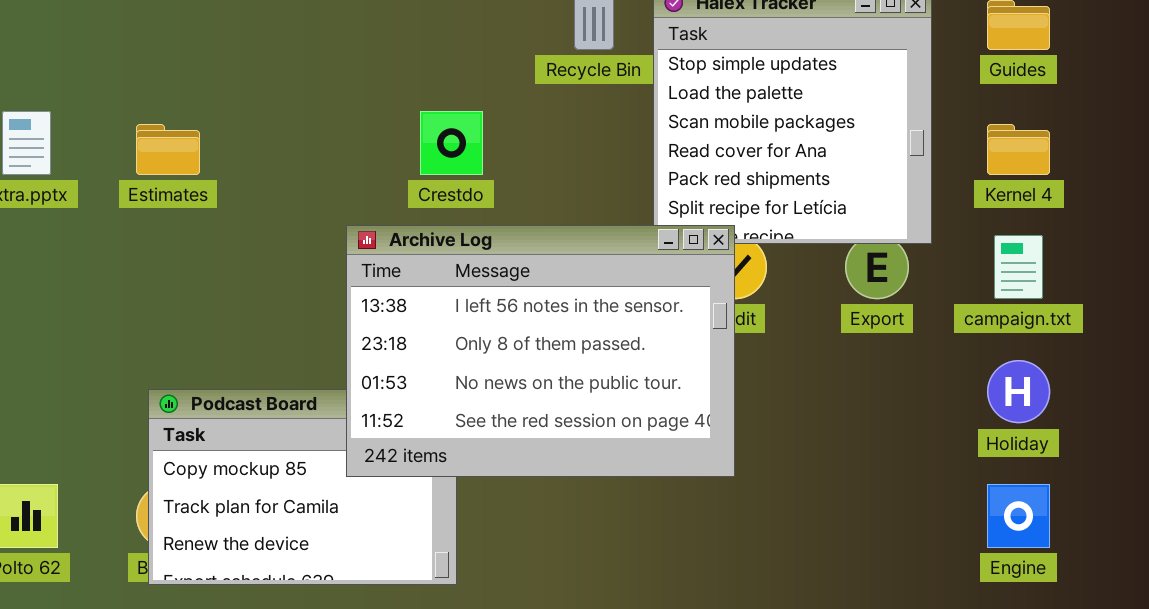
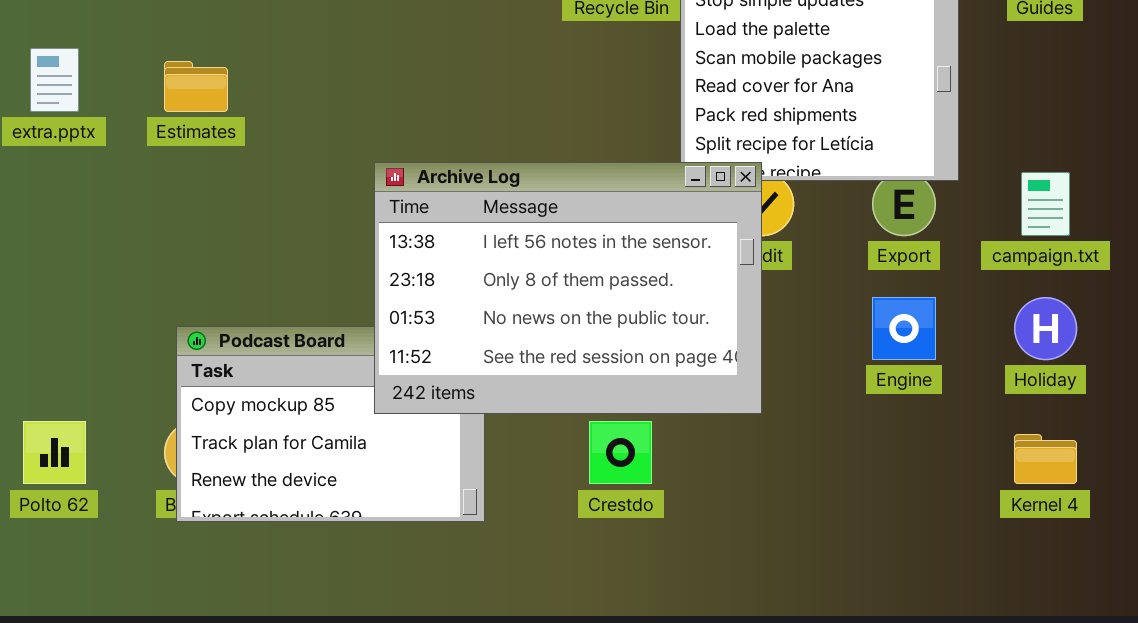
Crestdo: [420,111,483,175] -> [589,421,652,484], moved
Kernel 4: [987,124,1050,175] -> [1014,434,1077,484], moved
Engine: [987,484,1050,548] -> [872,297,936,360], moved

